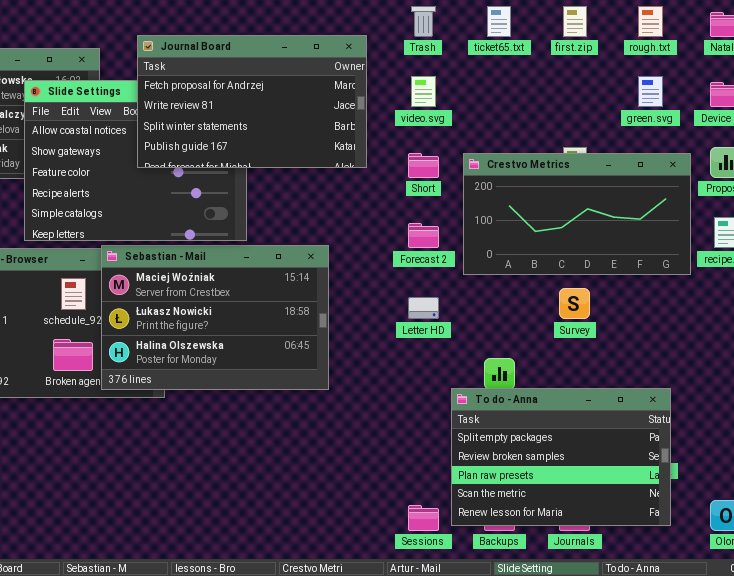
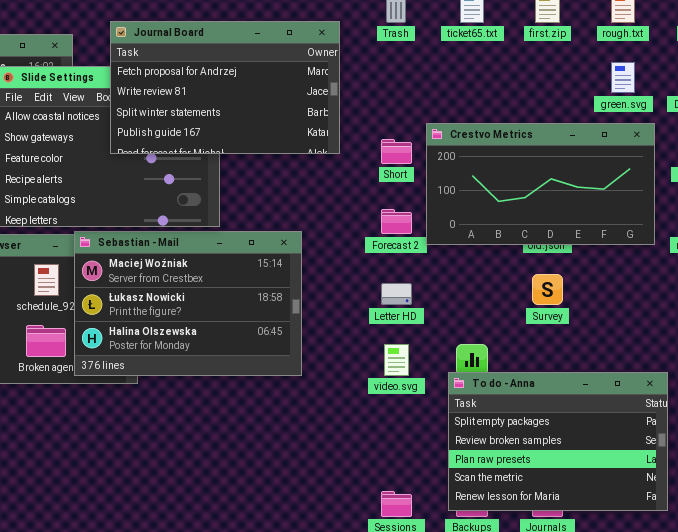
video.svg: [411,76,436,107] -> [384,344,409,376], moved
Crestvo Metrics: [463,153,691,275] -> [426,123,655,245], moved
To do - Anna: [451,388,671,526] -> [448,372,668,511], moved

